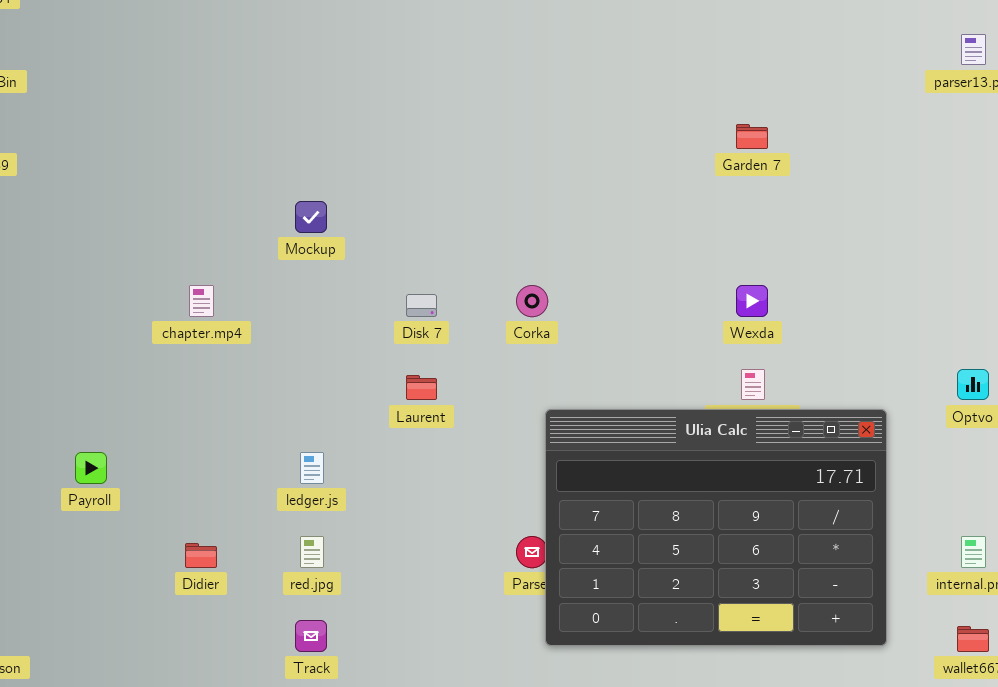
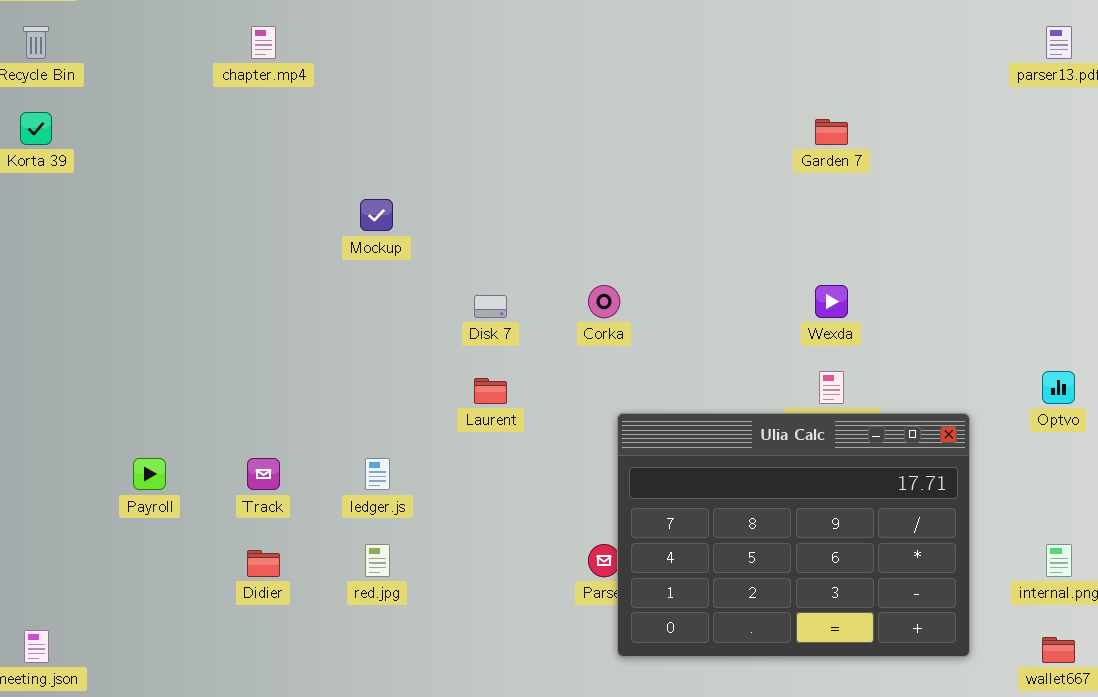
chapter.mp4: [189,285,214,317] -> [251,26,276,59], moved
Track: [295,620,327,652] -> [247,458,280,490], moved

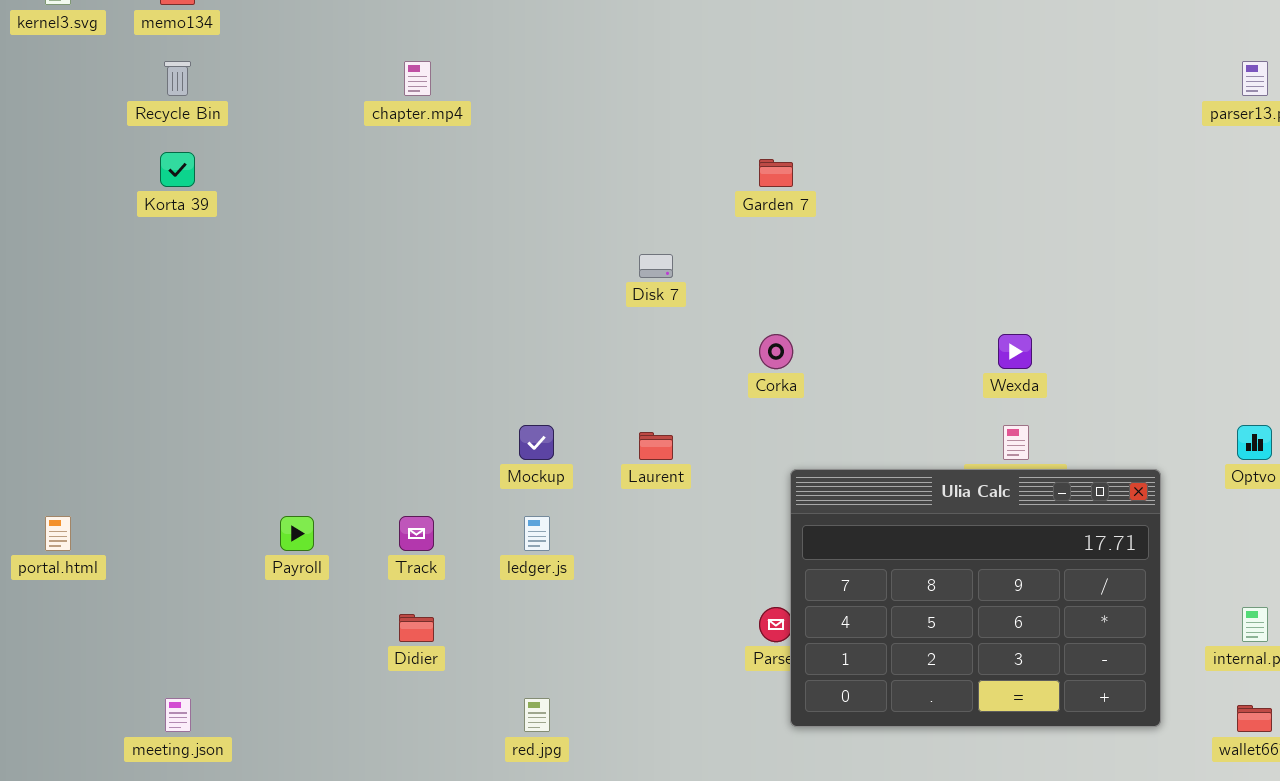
Garden 7: [815,119,848,145] -> [759,159,793,187], moved
Mockup: [360,199,393,231] -> [519,425,554,460], moved
Disk 7: [474,295,507,318] -> [639,254,673,278], moved
red.jpg: [365,544,390,577] -> [524,698,550,732], moved

